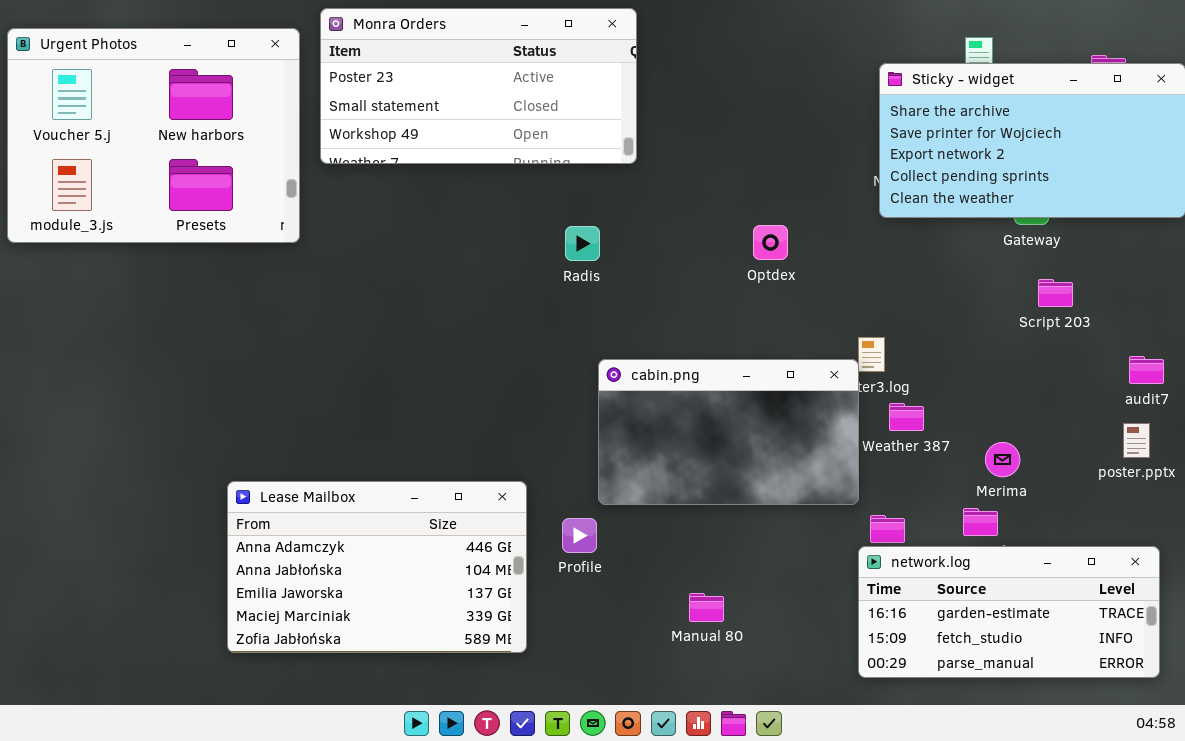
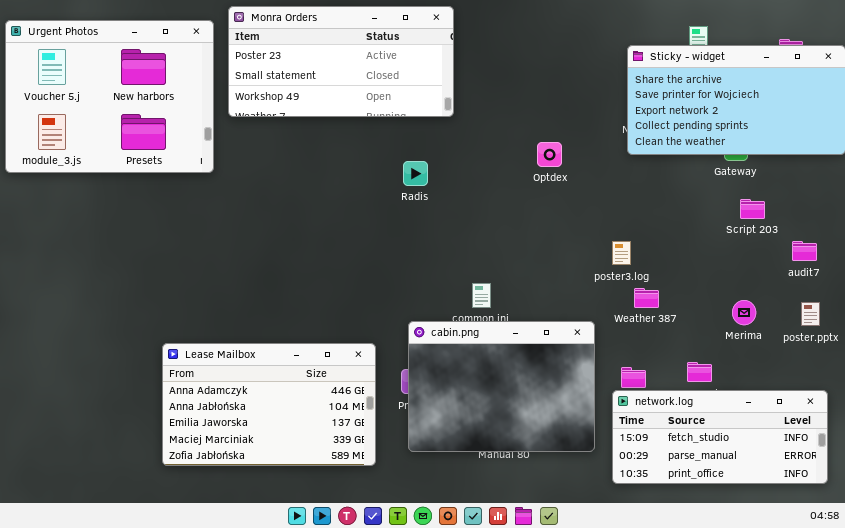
Optdex: [753,225,788,260] -> [537,142,562,167], moved
audit7: [1129,356,1164,384] -> [792,241,817,261], moved
cabin.png: [598,359,859,505] -> [408,321,595,452], moved, resized
Merima: [985,442,1020,477] -> [732,300,756,325], moved
network.log: [858,546,1160,678] -> [612,390,828,484], scrolled down 1 row

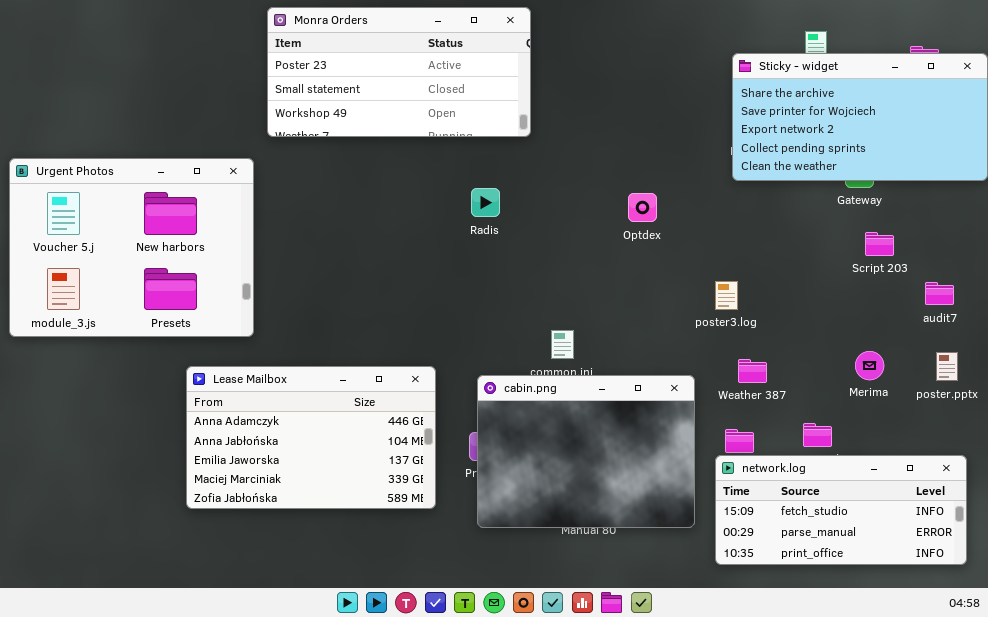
Urgent Photos: [5,20,214,173] -> [9,158,254,337], moved
Optdex: [537,142,562,167] -> [628,193,657,222], moved
Weather 387: [634,288,659,308] -> [738,359,767,383], moved
Lease Mailbox: [162,343,376,466] -> [186,366,436,509], moved

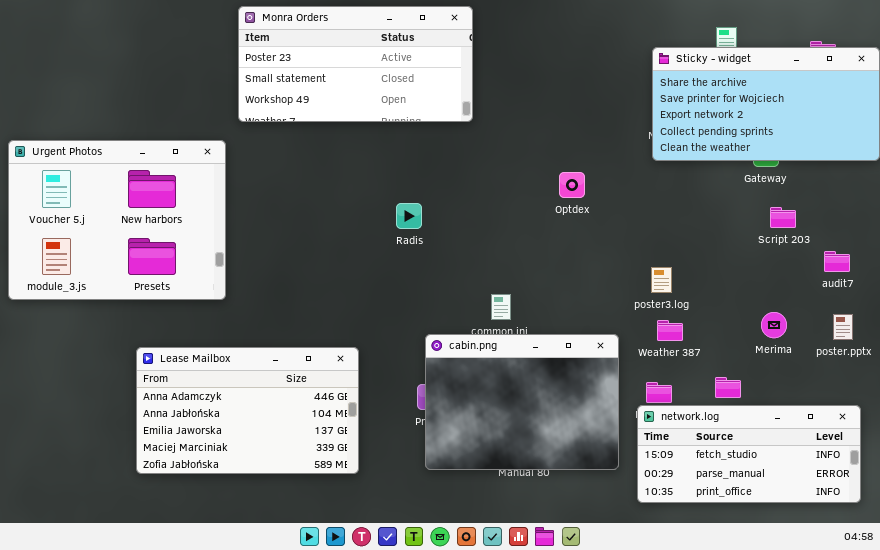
Radis: [471,188,500,217] -> [396,203,422,229], moved
poster3.log: [715,281,738,310] -> [651,267,672,293], moved
Lease Mailbox: [186,366,436,509] -> [136,347,359,474], moved

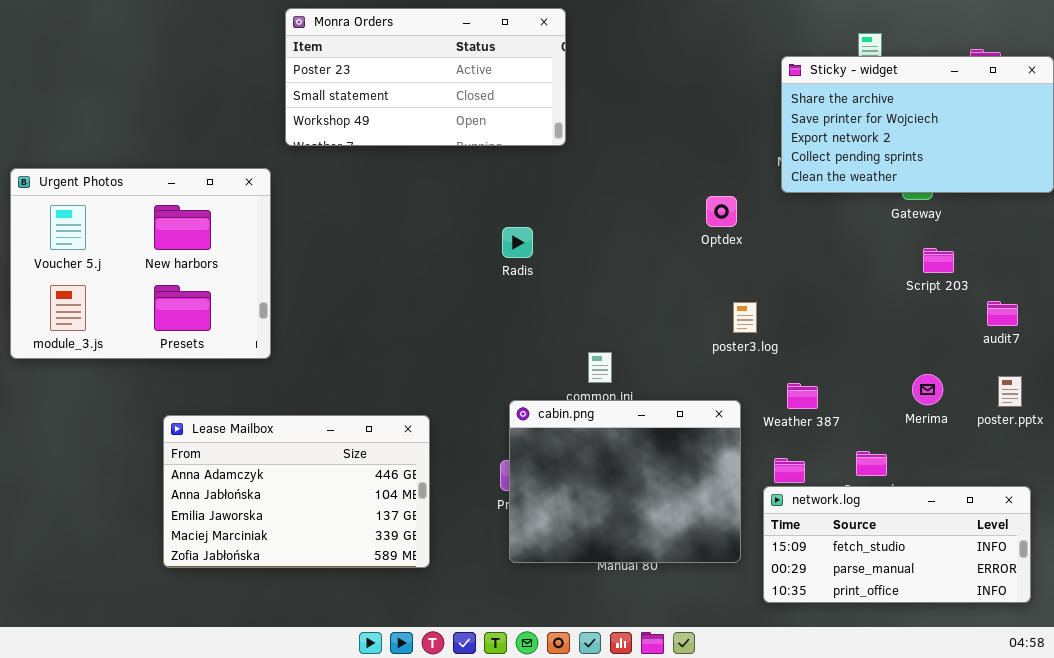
Optdex: [559,172,585,198] -> [706,196,737,227], moved
Radis: [396,203,422,229] -> [502,227,533,258], moved
poster3.log: [651,267,672,293] -> [733,302,757,333], moved

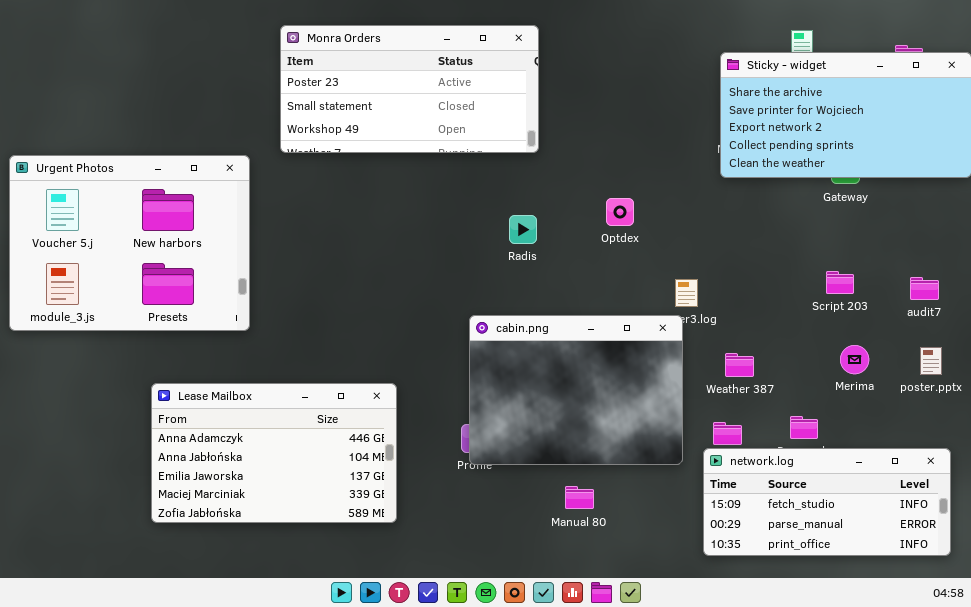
Monra Orders: [285,8,566,146] -> [280,25,539,153], moved
Optdex: [706,196,737,227] -> [606,198,634,226], moved
Radis: [502,227,533,258] -> [509,215,537,244], moved
Script 203: [923,248,954,273] -> [826,271,854,294], moved
cabin.png: [509,400,741,563] -> [469,315,683,465], moved

